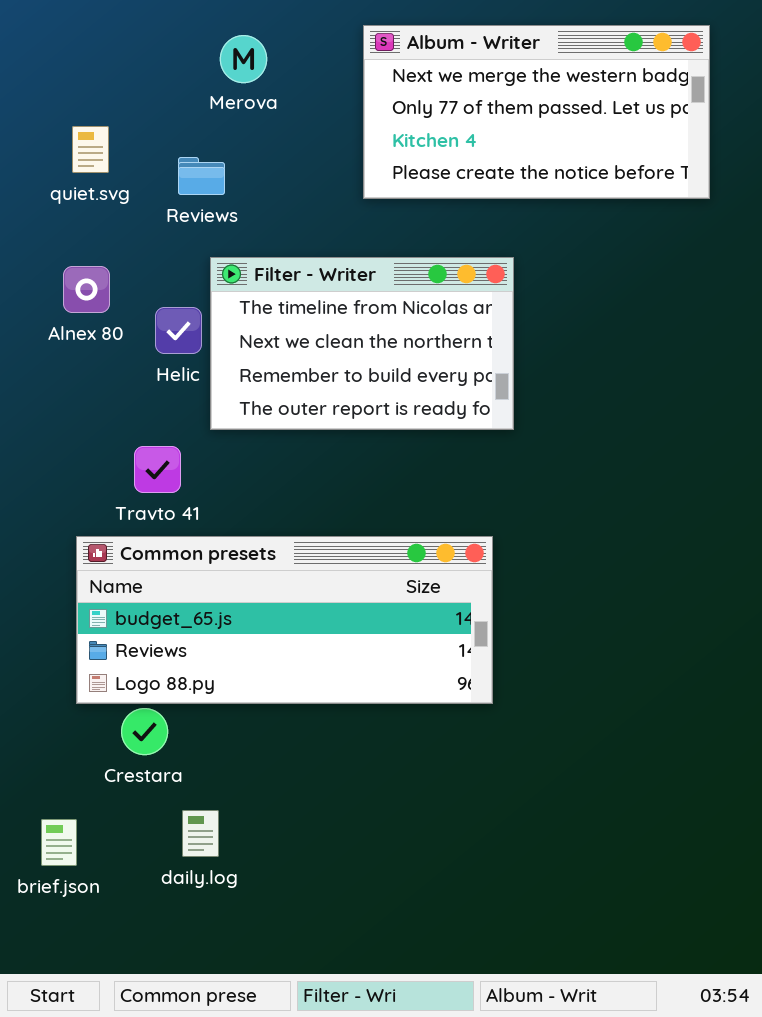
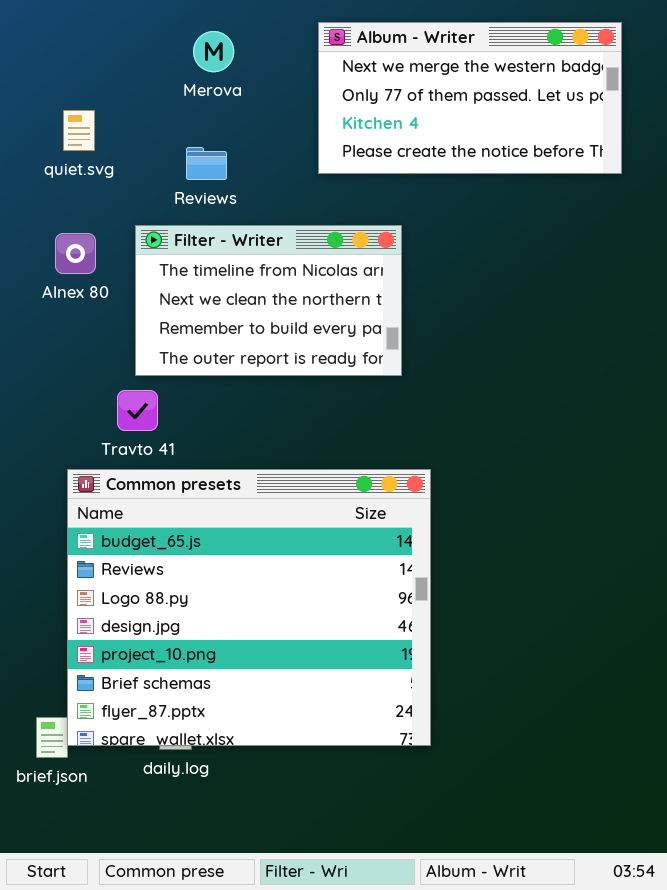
Reviews: [178,157,225,195] -> [186,147,227,180], moved
Filter - Writer: [210,257,514,430] -> [135,225,402,376], moved
Common presets: [76,536,493,704] -> [67,469,431,746], resized

